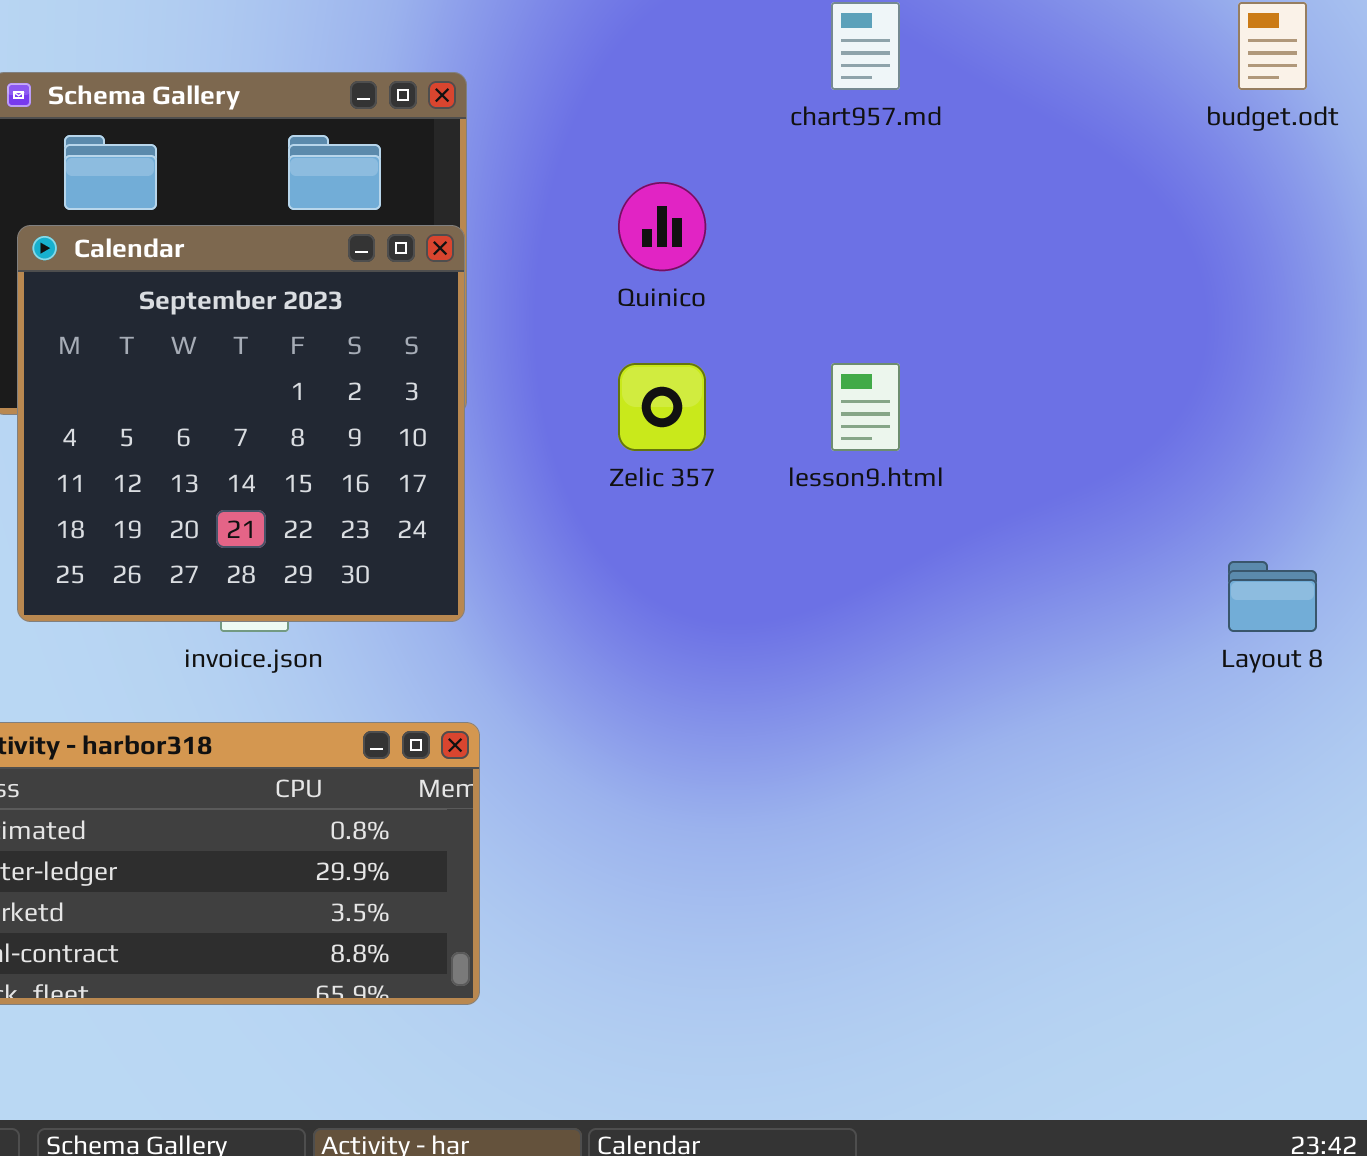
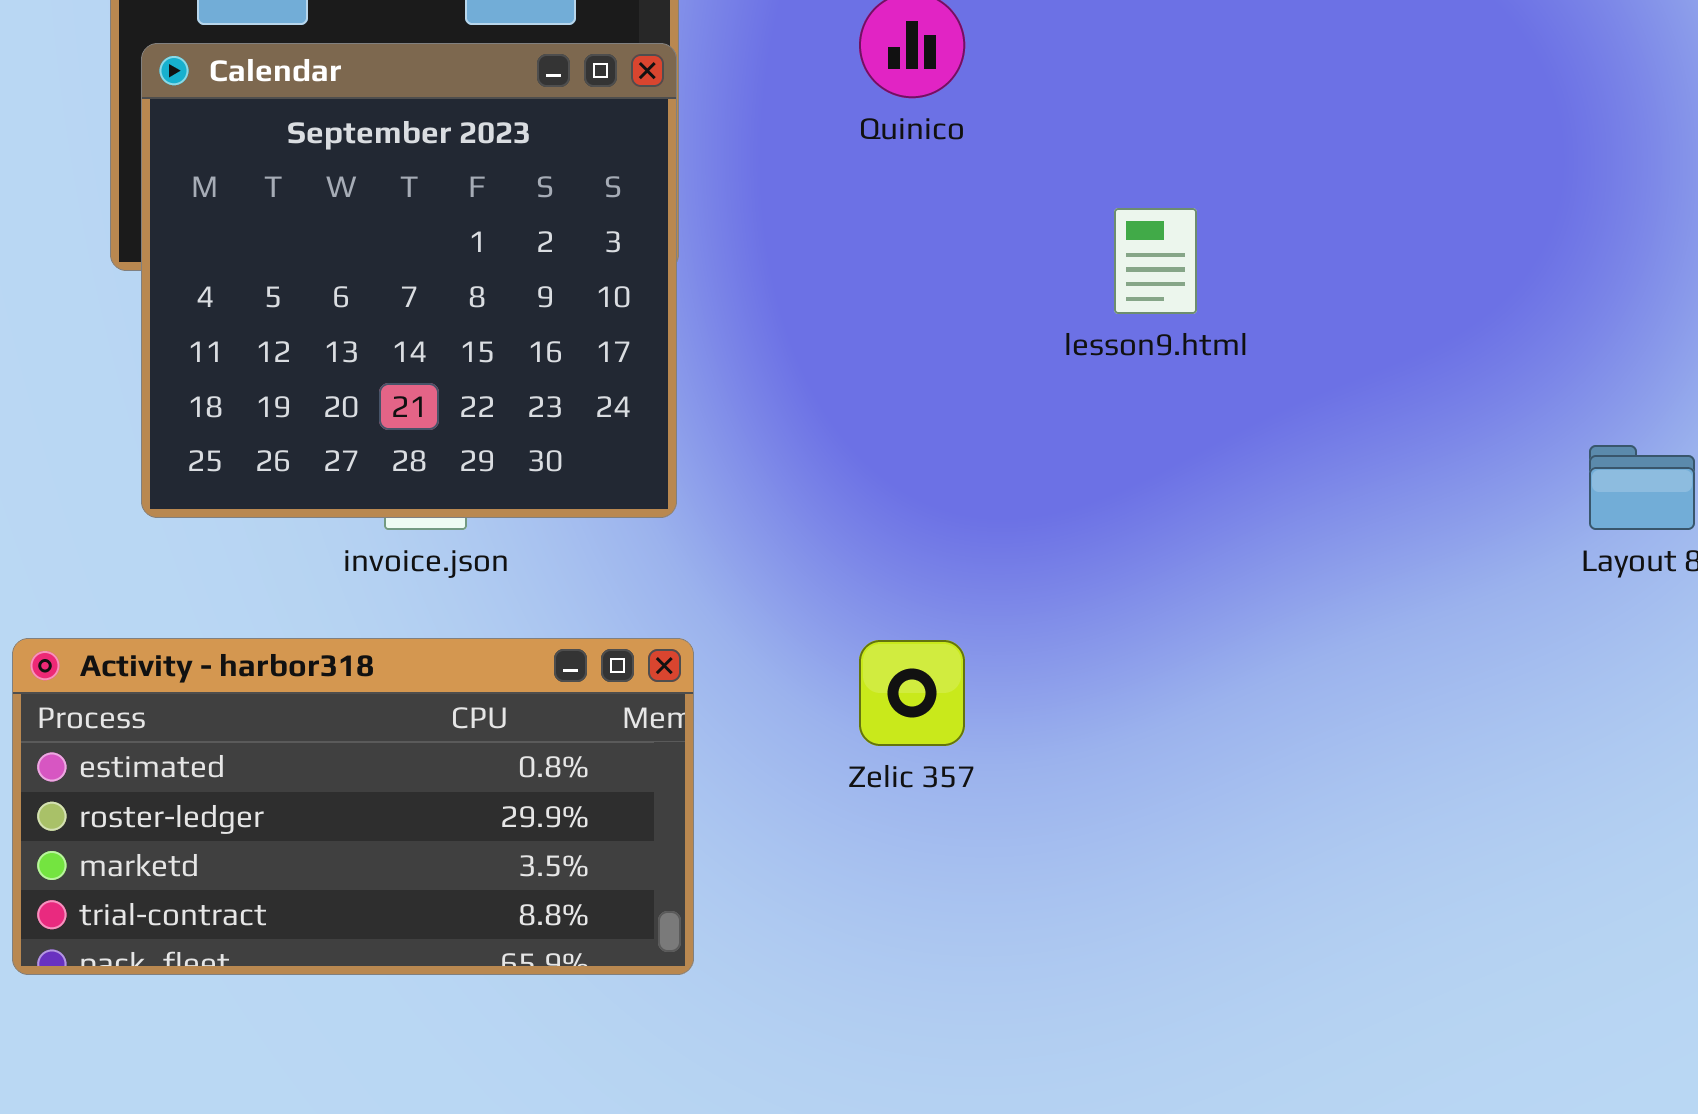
Zelic 357: [618,363,706,451] -> [859,640,965,746], moved

